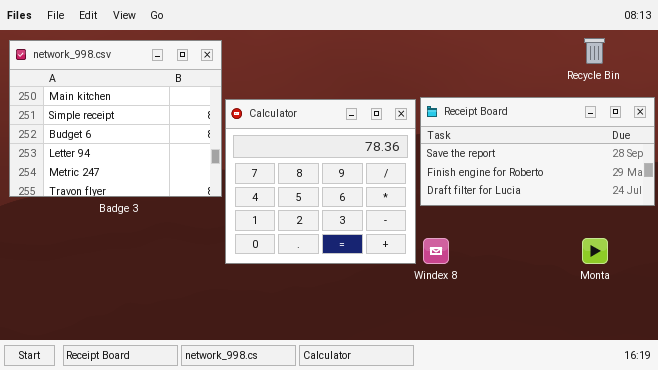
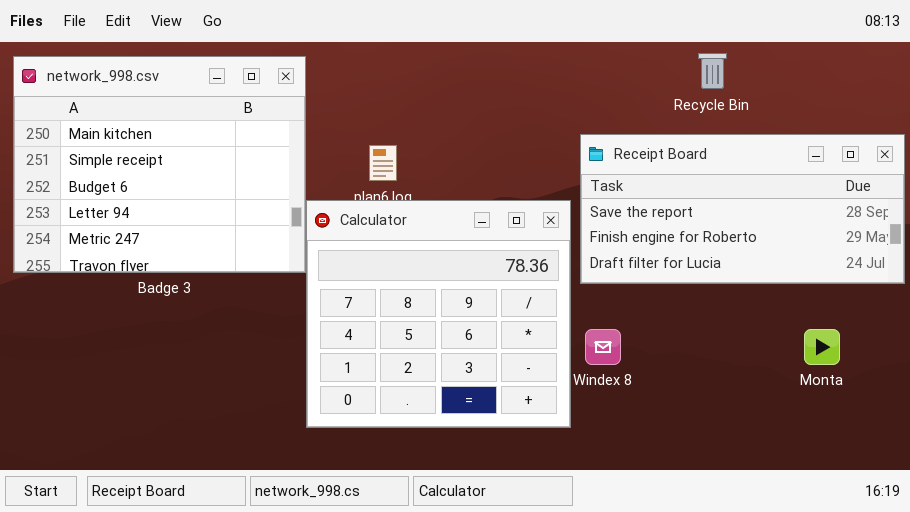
Recycle Bin: [584,38,605,64] -> [698,53,727,89], moved
Calculator: [225,99,416,264] -> [306,200,571,428], moved

